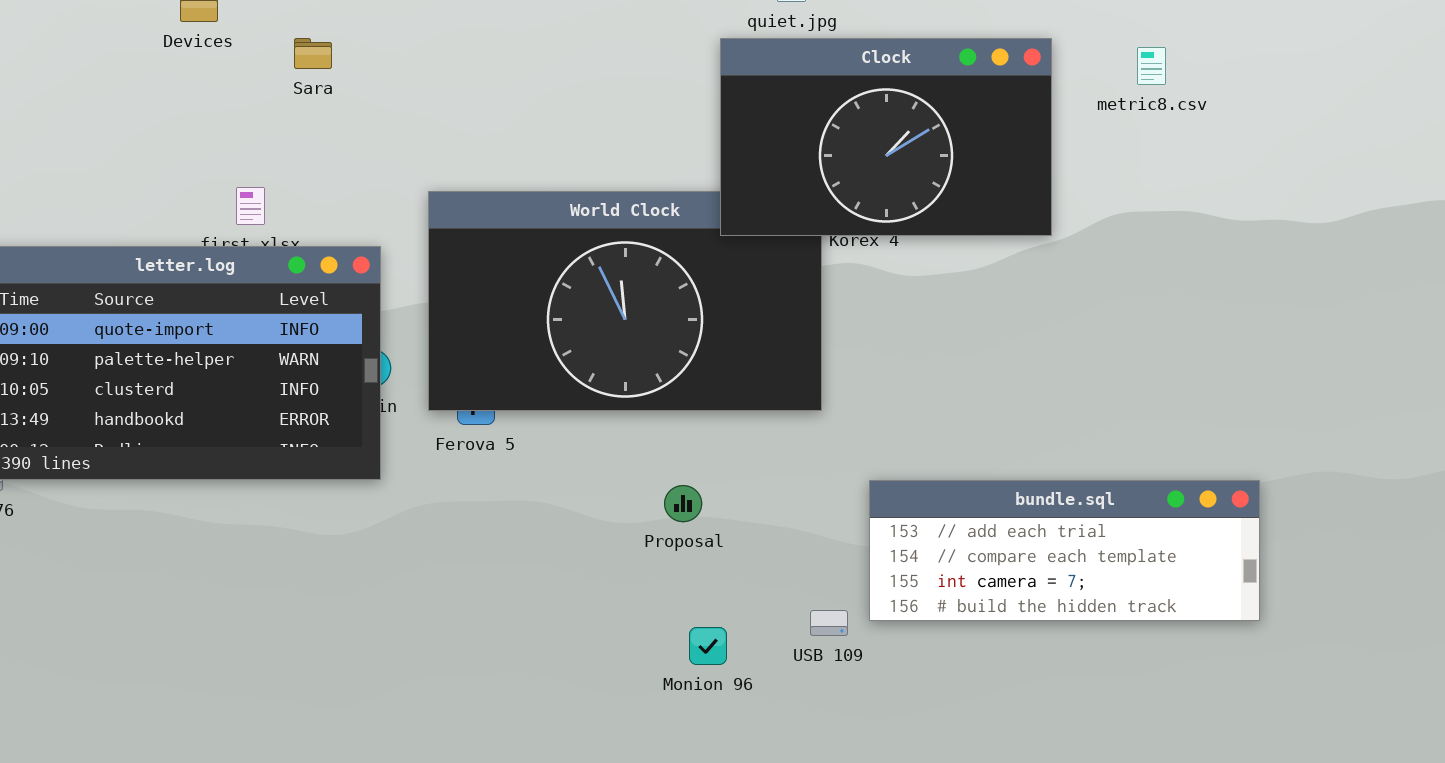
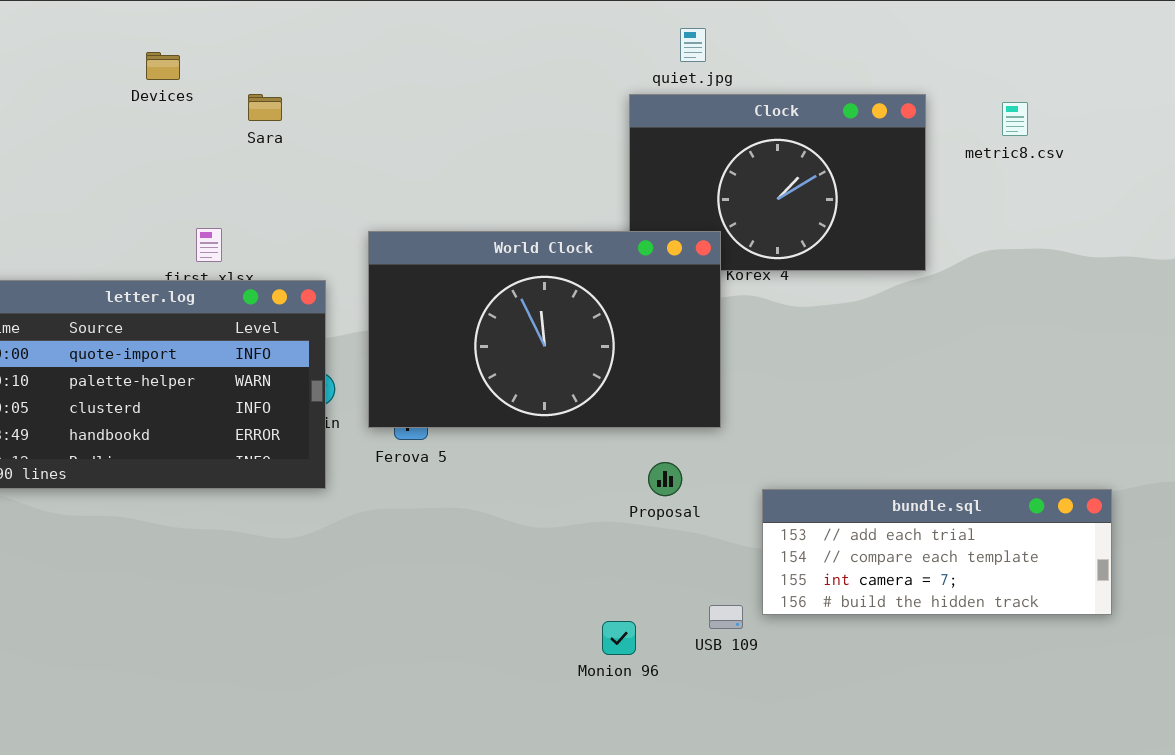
World Clock: [428,191,822,411] -> [368,231,721,428], raised
Proposal: [664,485,702,522] -> [648,462,682,496], moved

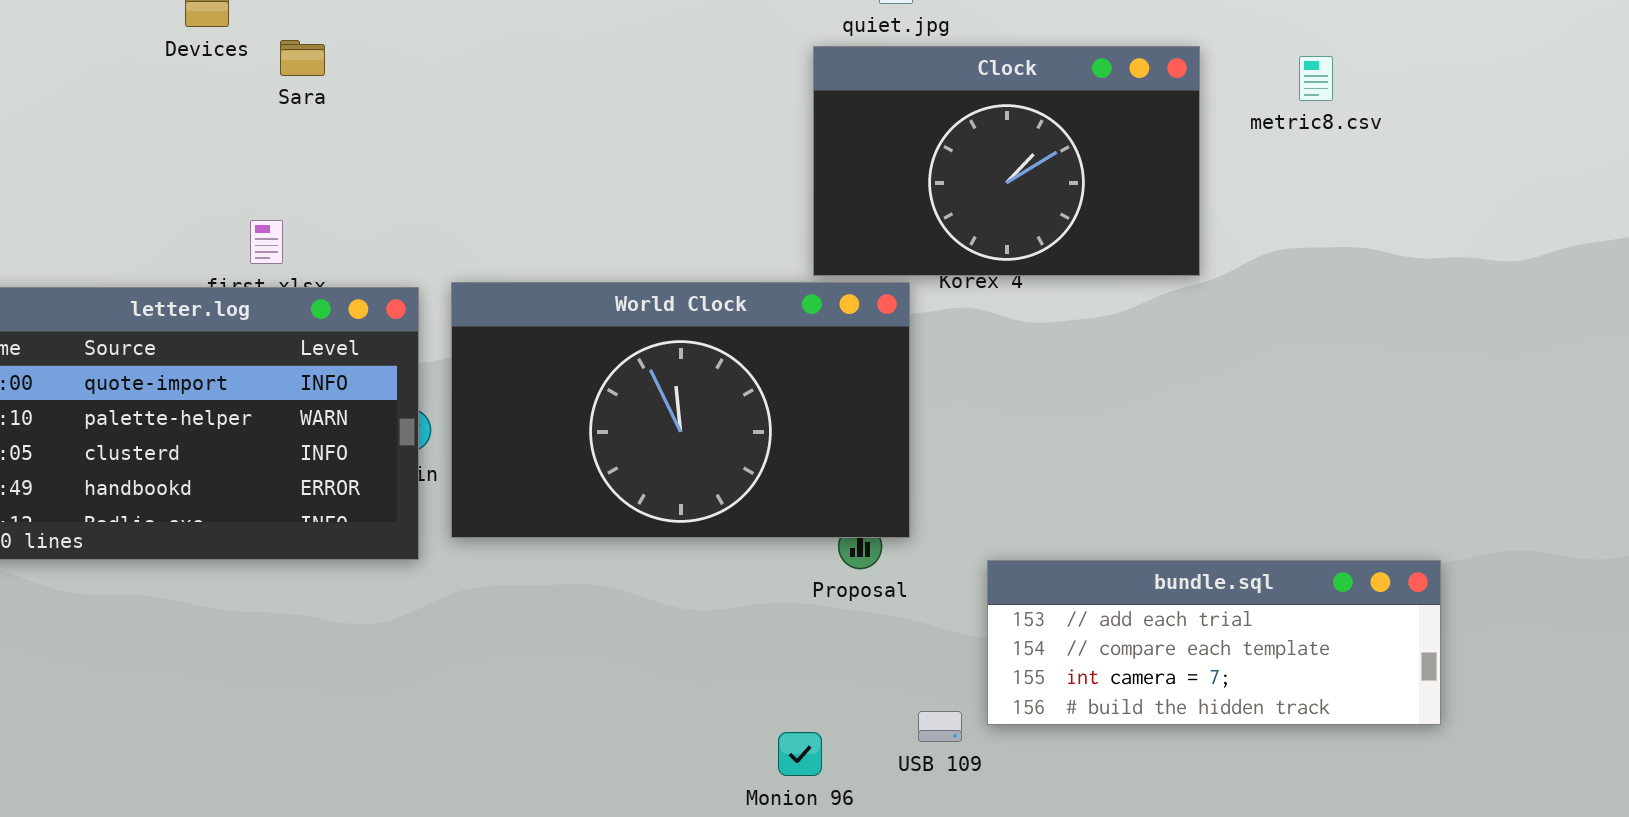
Sara: [248,94,282,121] -> [280,40,325,76], moved
World Clock: [368,231,721,428] -> [451,282,910,538], moved

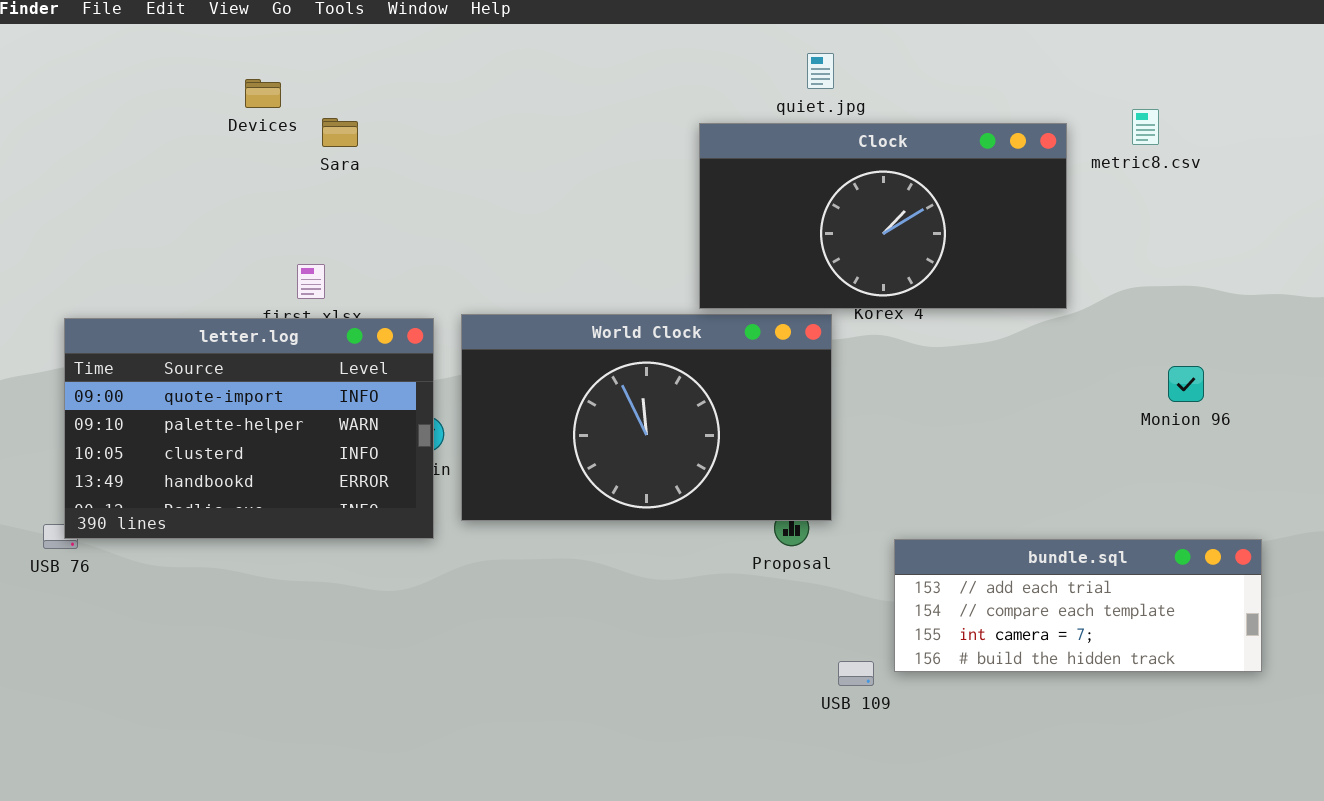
Clock: [813,46,1200,276] -> [699,123,1067,309], resized
metric8.csv: [1299,56,1333,101] -> [1132,109,1159,145], moved
Monion 96: [778,732,822,776] -> [1168,366,1204,402], moved

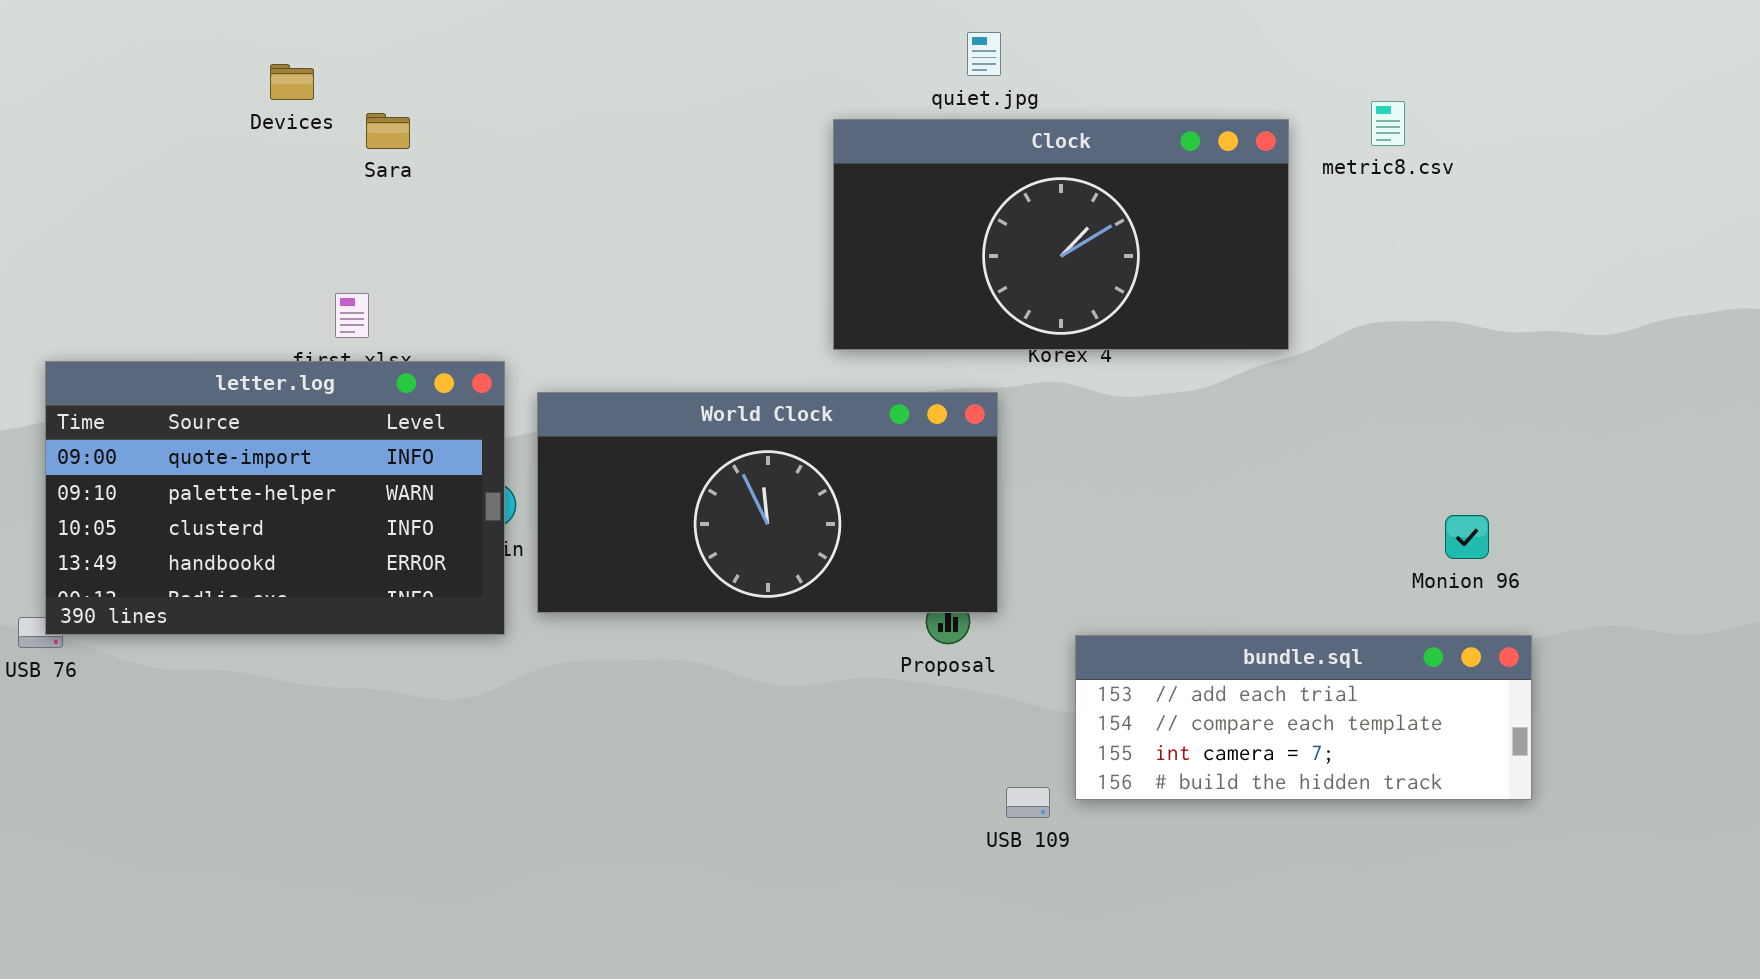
World Clock: [461,314,832,521] -> [537,392,998,613], resized
Monion 96: [1168,366,1204,402] -> [1445,515,1489,559], moved

